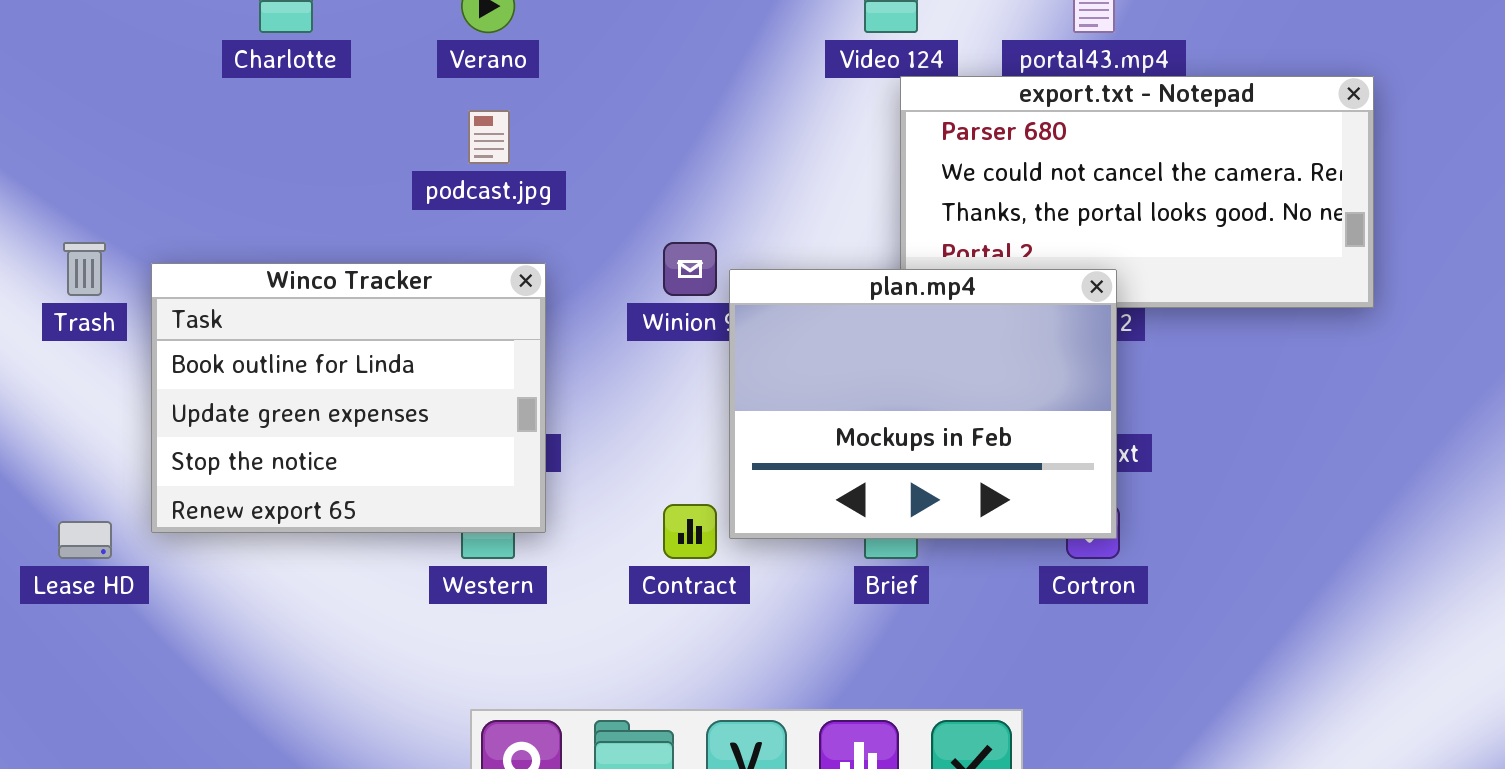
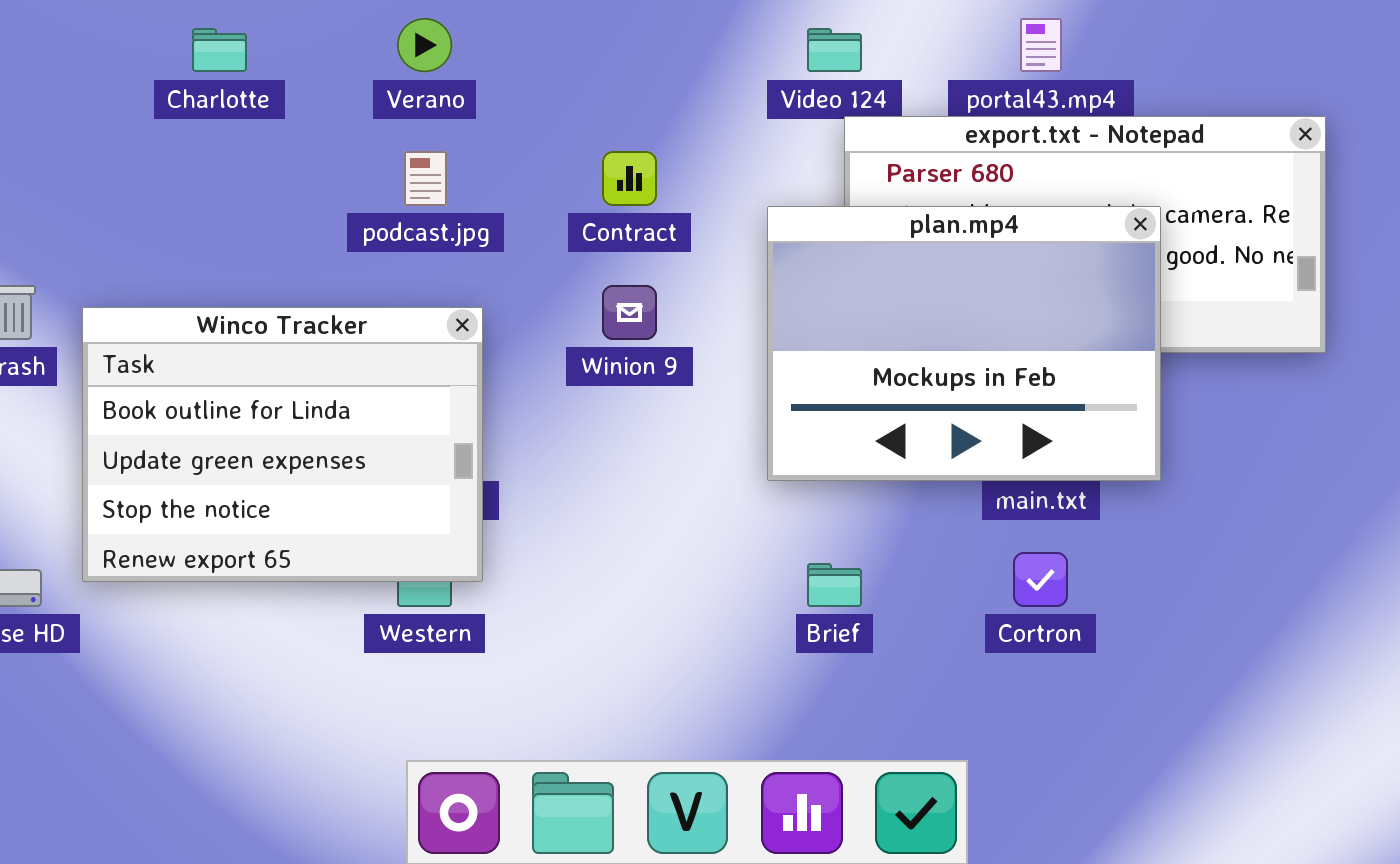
plan.mp4: [729,269,1117,539] -> [767,206,1161,481], moved
Contract: [663,504,717,559] -> [602,151,657,206], moved

